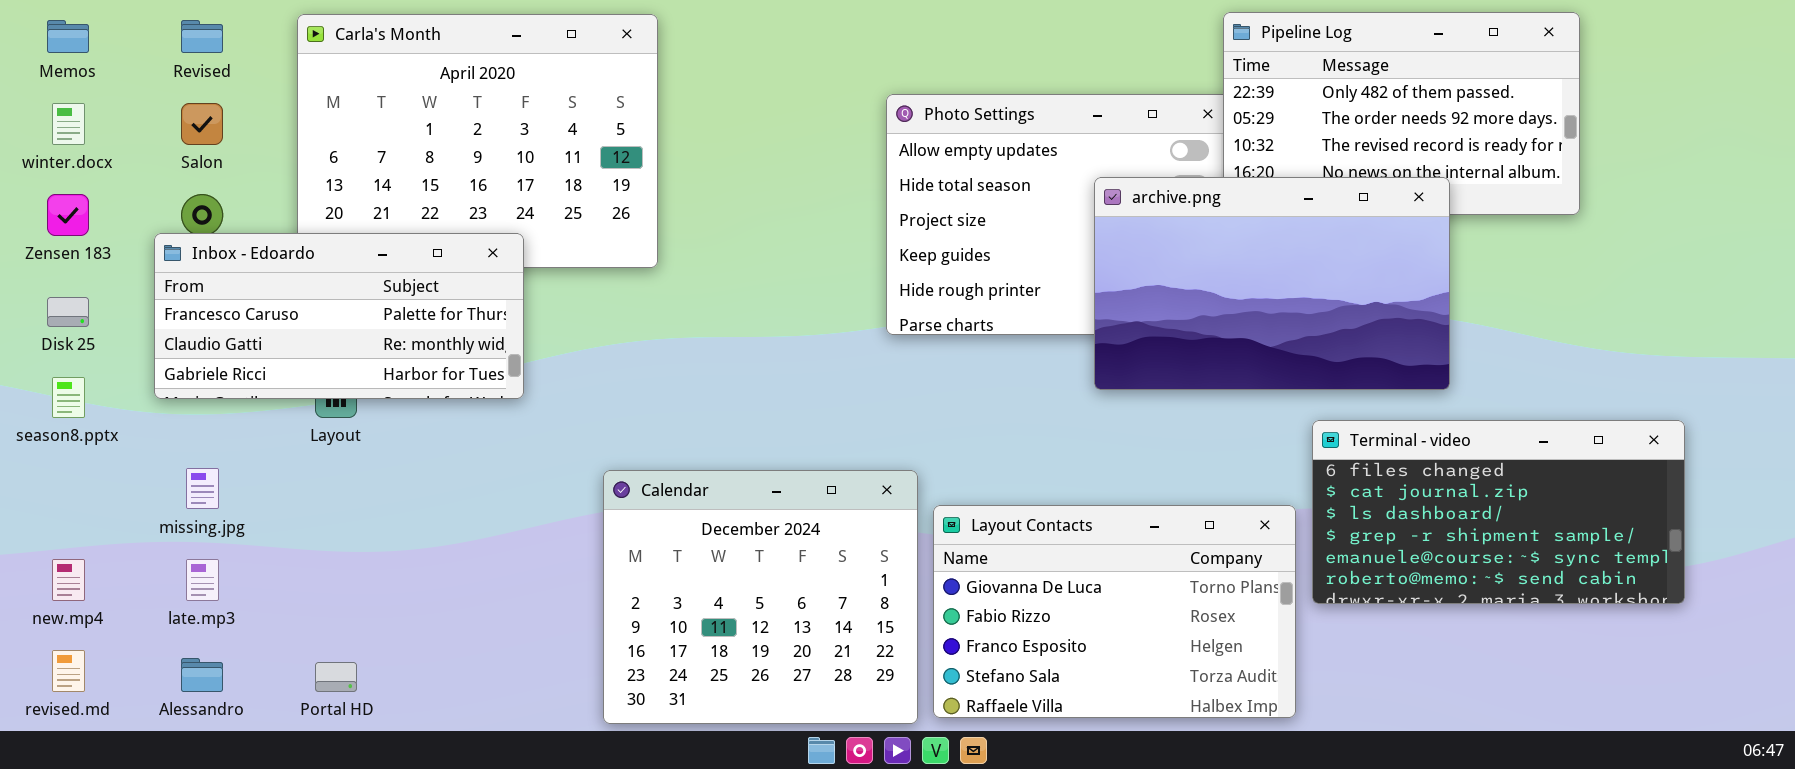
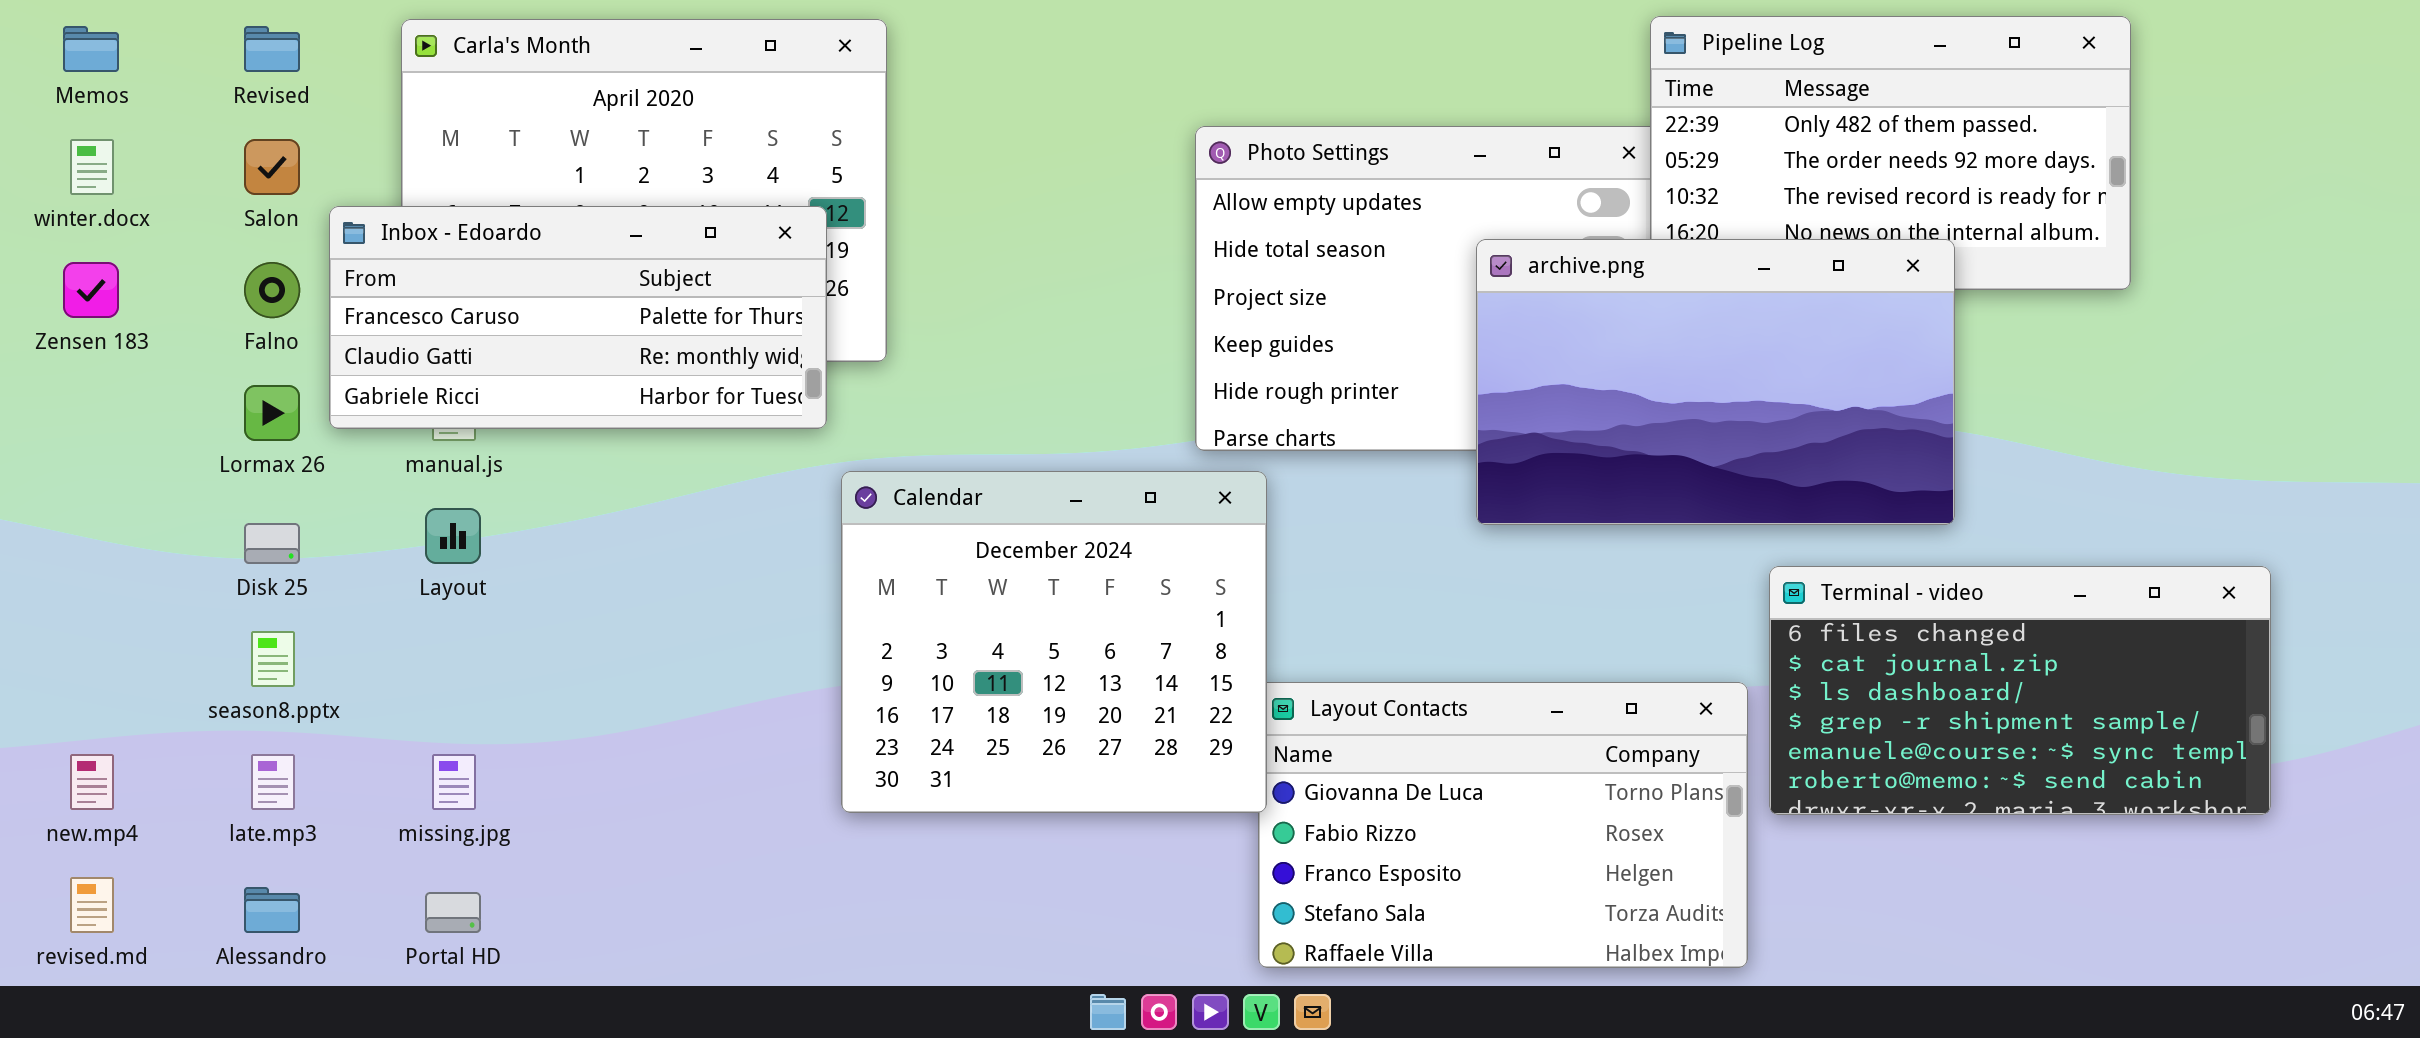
Inbox - Edoardo: [154,233,524,399] -> [329,206,827,429], moved
Disk 25: [47,297,89,327] -> [244,523,300,564], moved
season8.pptx: [52,377,85,418] -> [251,631,295,687], moved
missing.jpg: [186,468,219,509] -> [432,754,476,810], moved
Calendar: [603,470,918,724] -> [841,471,1267,813], moved

